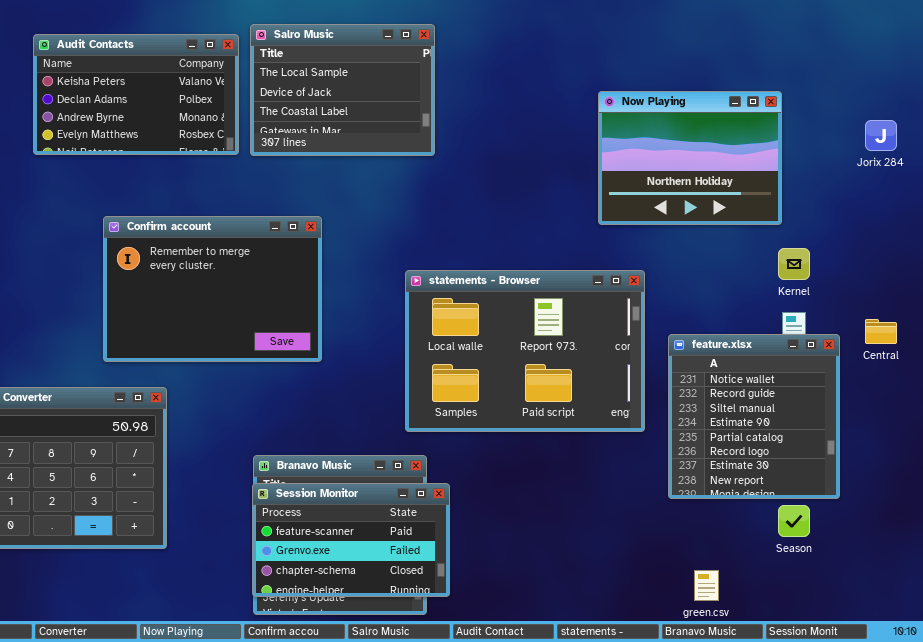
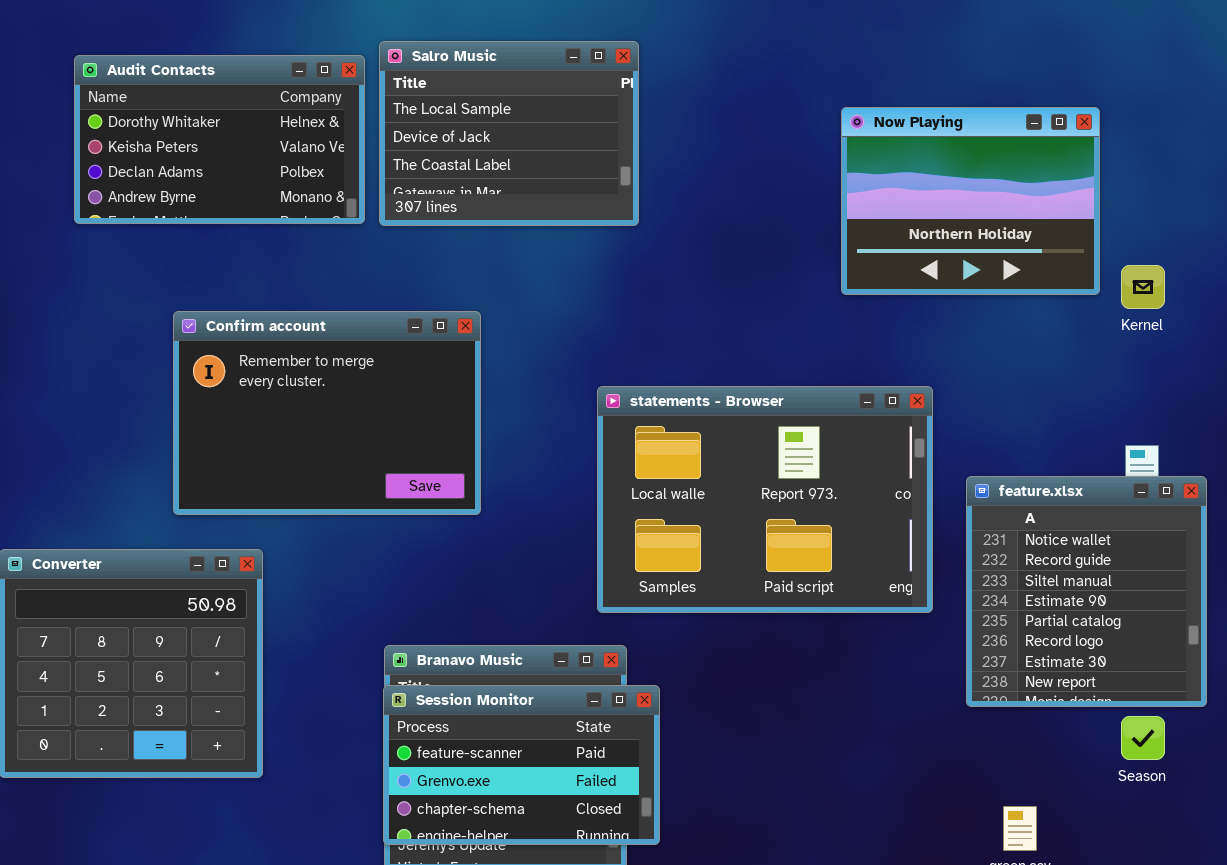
Audit Contacts: [33,34,239,155] -> [74,55,365,224], scrolled up 1 row
Now Playing: [598,91,782,225] -> [841,107,1100,295], moved
Kernel: [778,248,810,280] -> [1121,265,1165,309], moved

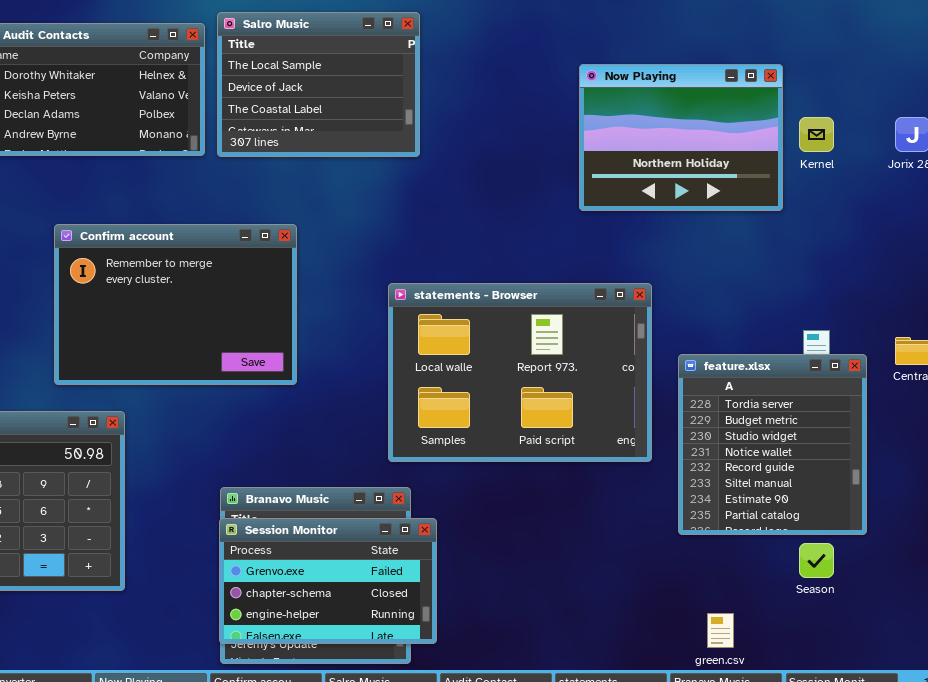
Kernel: [1121,265,1165,309] -> [799,117,834,152], moved
feature.xlsx: [966,476,1207,707] -> [678,354,867,535], scrolled up 3 rows
Session Monitor: [383,685,660,845] -> [219,518,437,644], scrolled down 1 row

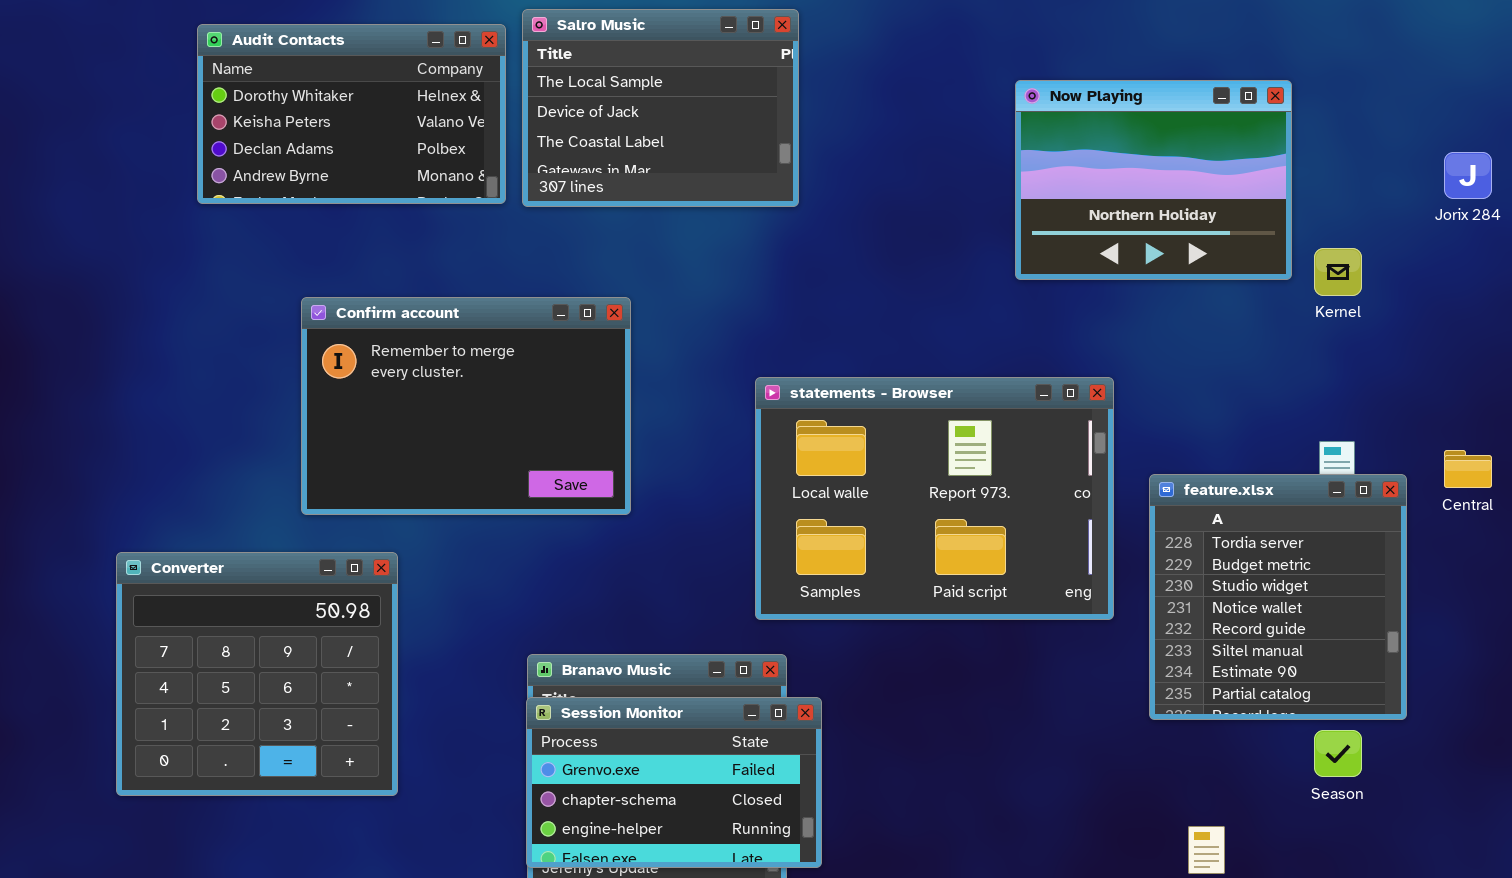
Kernel: [799,117,834,152] -> [1314,248,1362,296], moved

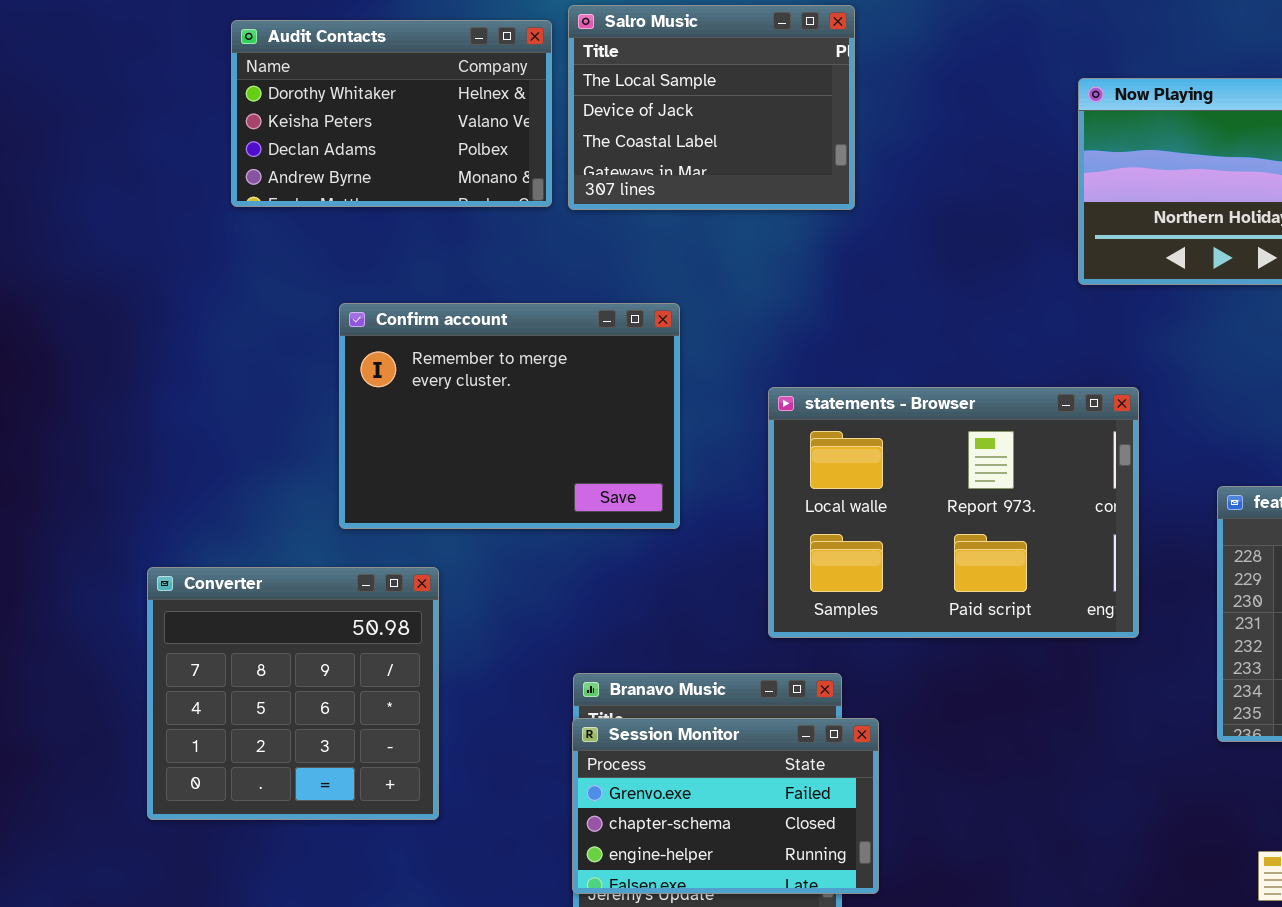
statements - Browser: [755,377,1114,620] -> [768,387,1139,638], moved

